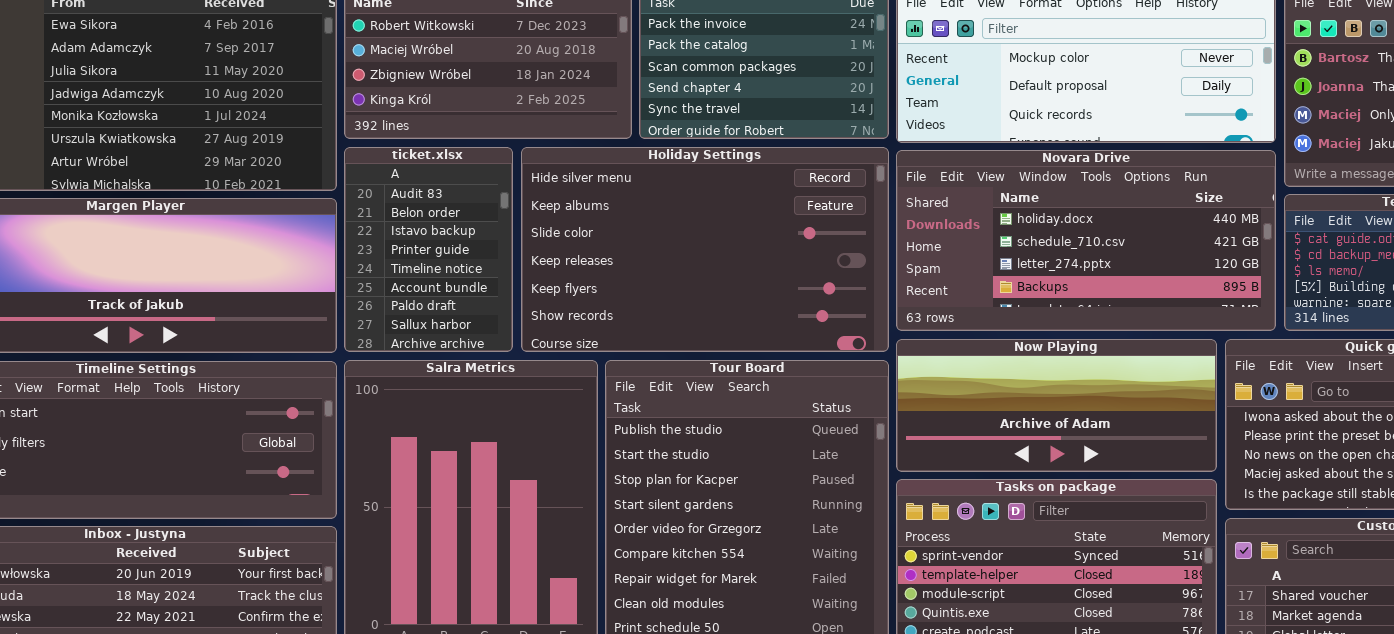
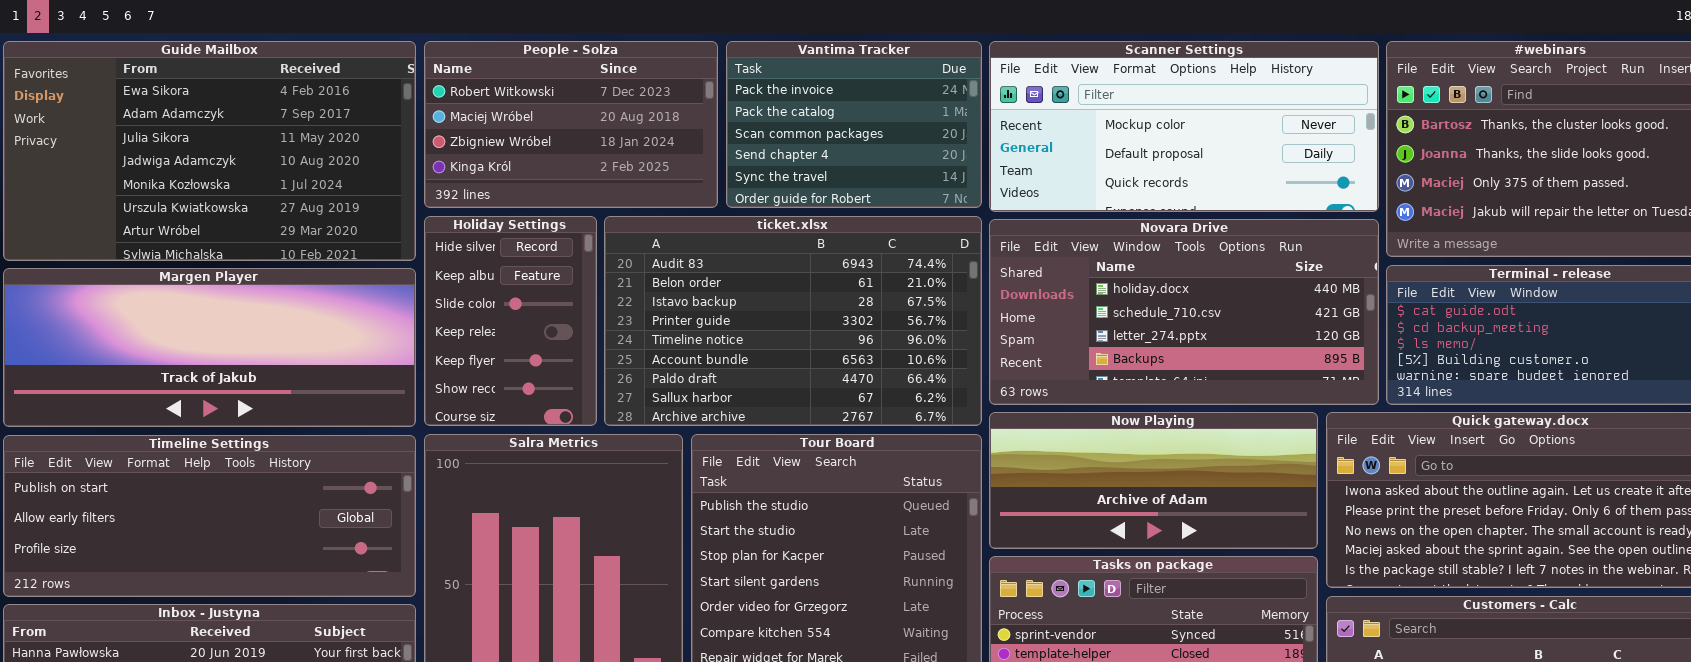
ticket.xlsx: [344,147,513,352] -> [604,216,982,426], moved, resized
Holiday Settings: [521,147,889,352] -> [424,216,597,426], moved, resized

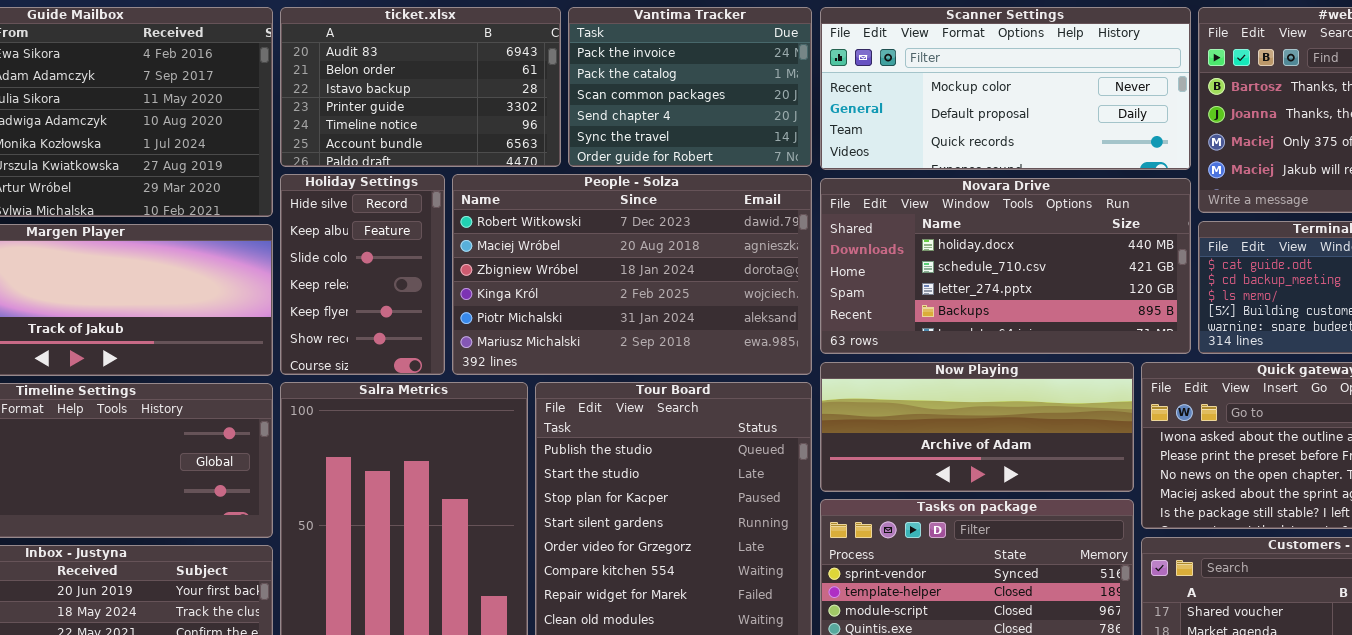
People - Solza: [424,41,718,208] -> [452,174,812,375], moved, resized
ticket.xlsx: [604,216,982,426] -> [280,7,561,167], moved, resized

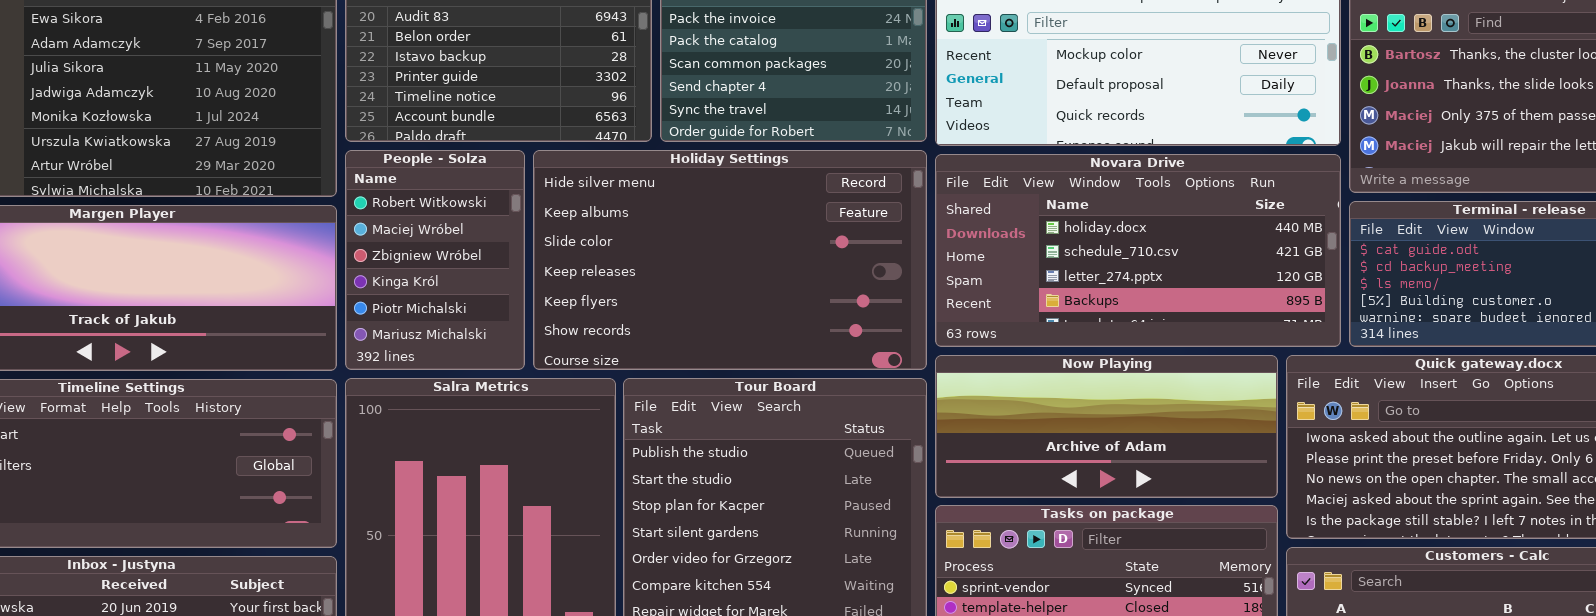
Holiday Settings: [280,174,445,375] -> [533,150,927,370], moved, resized
People - Solza: [452,174,812,375] -> [345,150,525,370], moved, resized

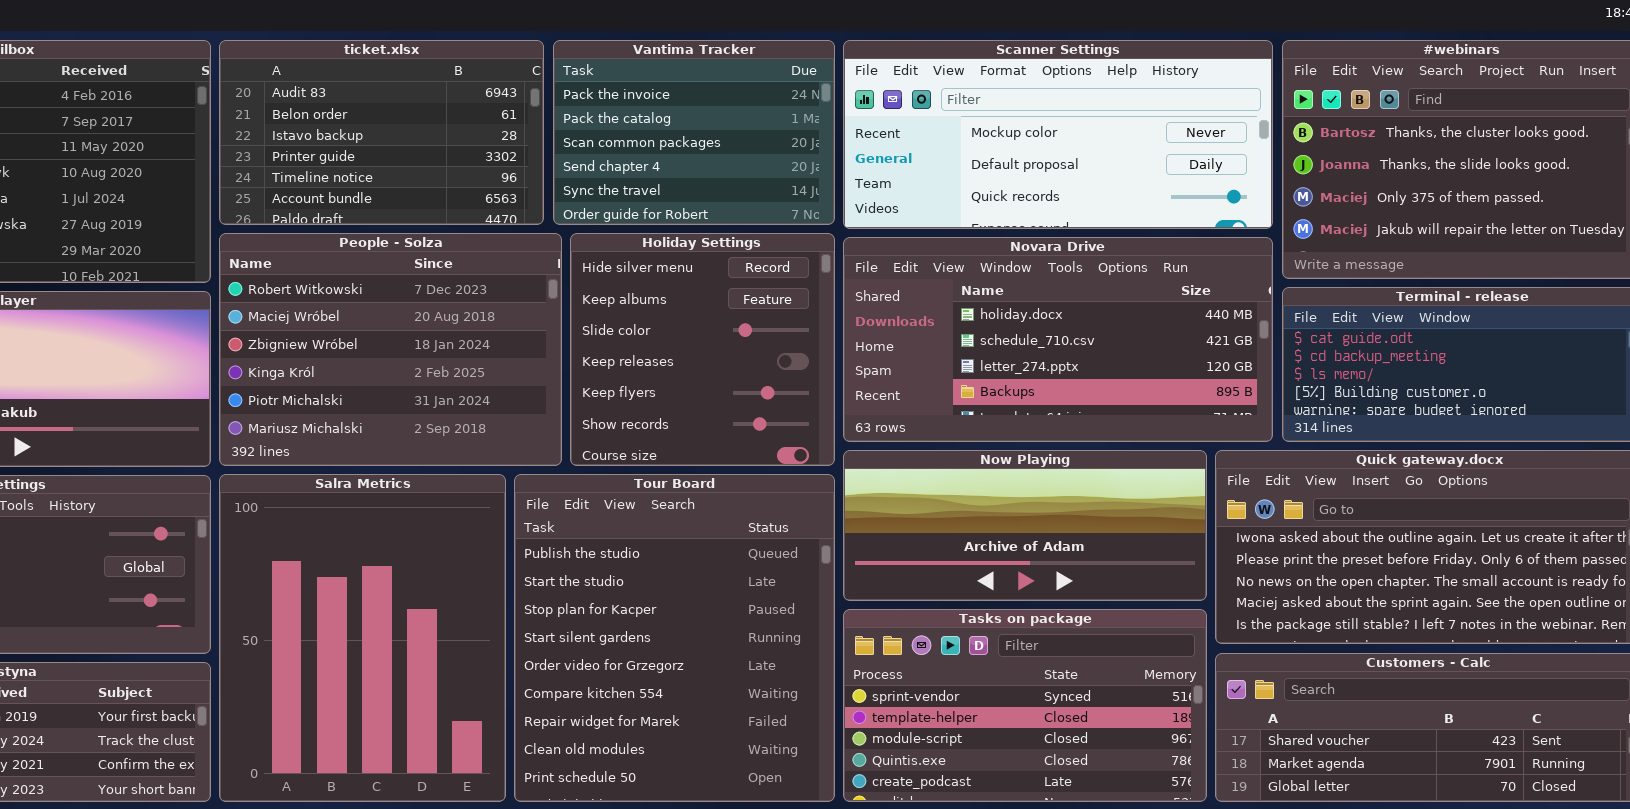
People - Solza: [345,150,525,370] -> [219,233,562,466], resized
Holiday Settings: [533,150,927,370] -> [570,233,835,466], resized

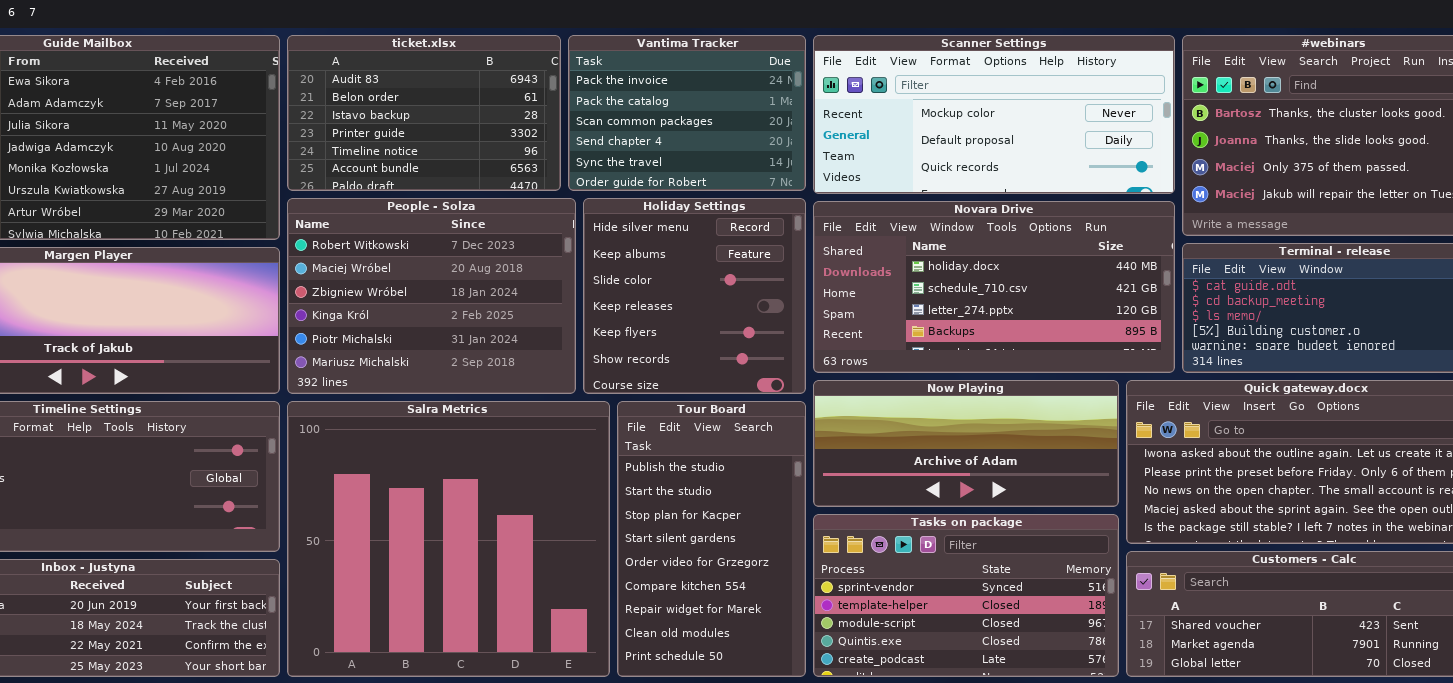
Salra Metrics: [219,474,506,802] -> [287,401,610,677], resized
Tour Board: [514,474,835,802] -> [617,401,806,677], resized

